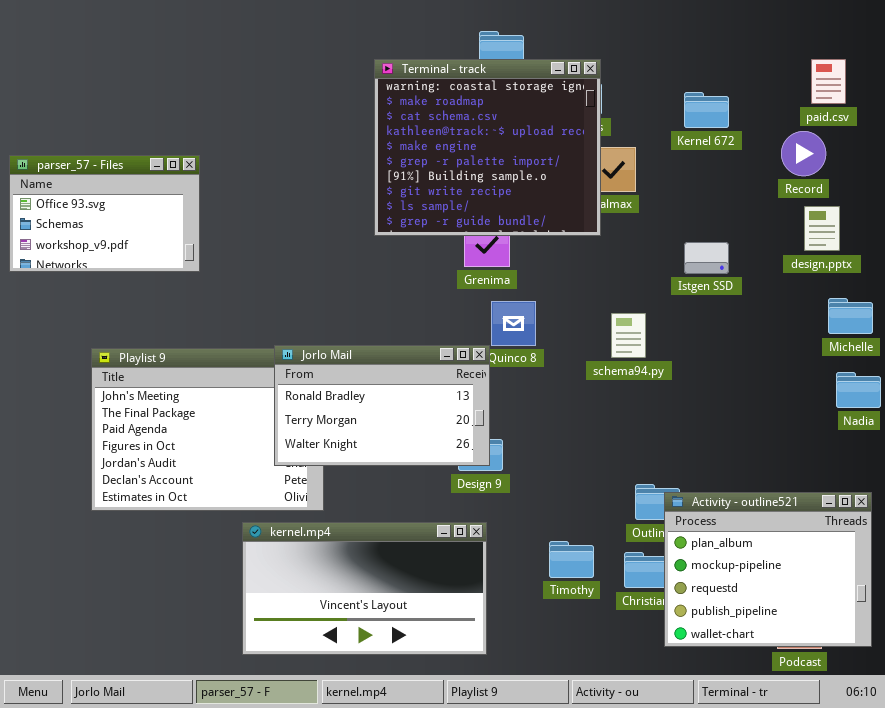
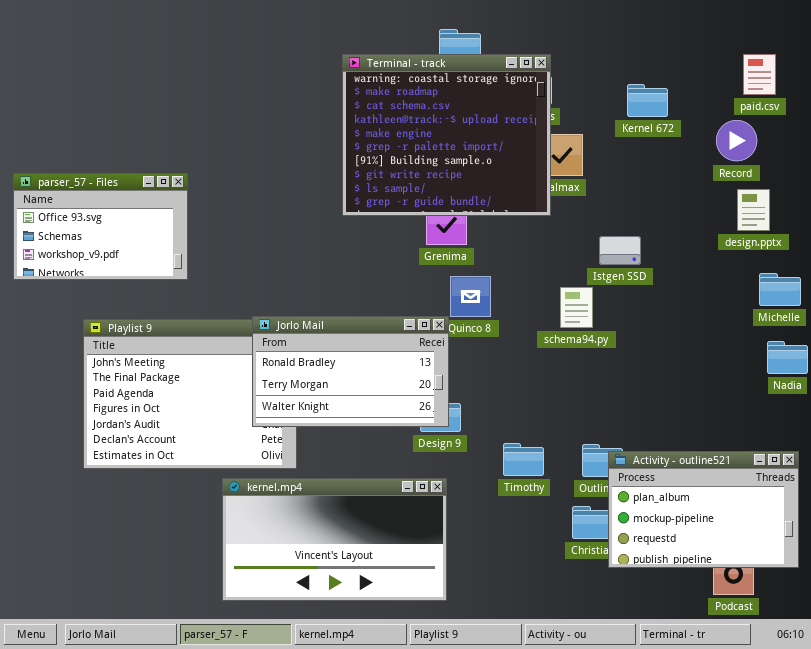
parser_57 - Files: [9,155,200,272] -> [13,173,188,280], moved
Istgen SSD: [684,242,729,274] -> [599,236,641,265], moved
Activity - outline521: [664,492,872,647] -> [608,451,799,568], resized
Timothy: [549,541,594,578] -> [503,443,544,476], moved

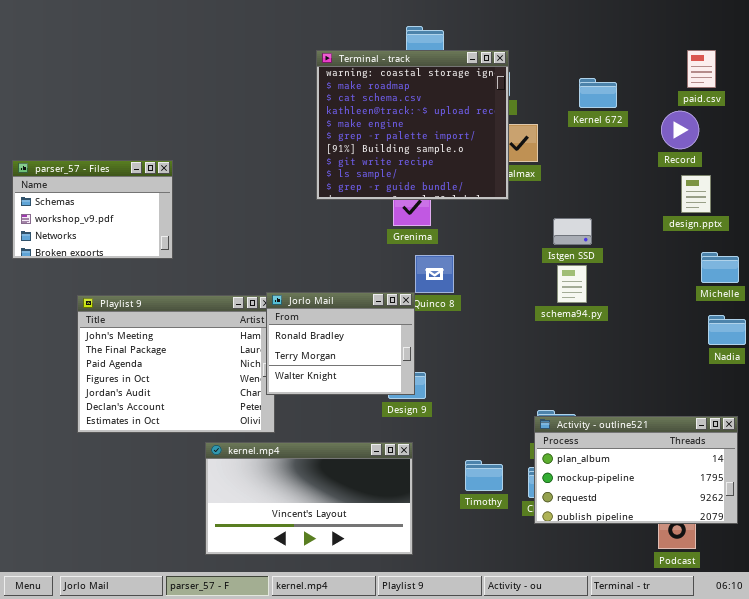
parser_57 - Files: [13,173,188,280] -> [12,160,173,259], scrolled down 1 row
schema94.py: [560,287,593,328] -> [557,265,587,303], moved
Jorlo Mail: [252,316,449,427] -> [266,292,415,395], resized
Timothy: [503,443,544,476] -> [465,460,503,491], moved
Activity - outline521: [608,451,799,568] -> [534,416,738,524], resized

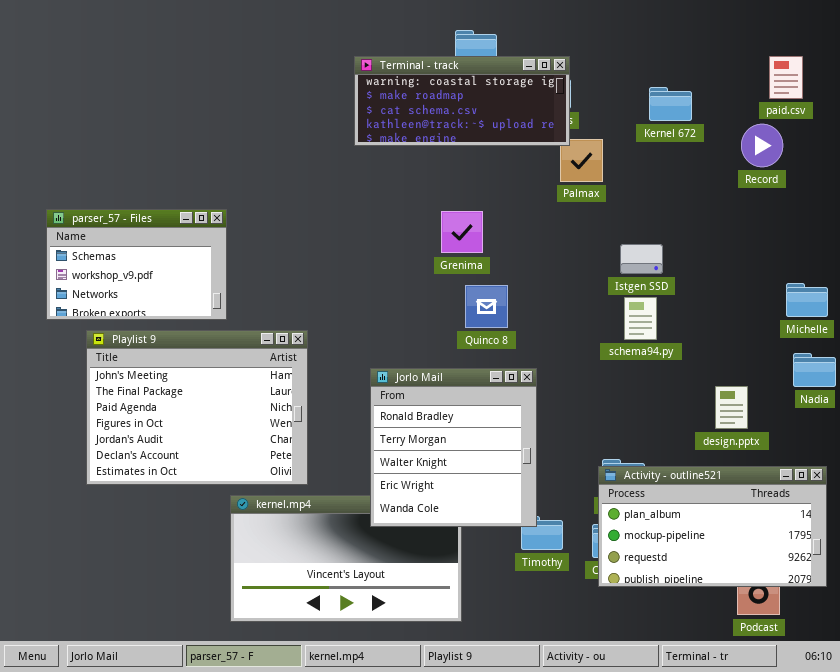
Terminal - track: [316,50,509,200] -> [354,56,570,146], resized
parser_57 - Files: [12,160,173,259] -> [46,209,227,320], moved
design.pptx: [681,175,711,213] -> [715,386,748,429], moved
Jorlo Mail: [266,292,415,395] -> [370,368,537,527], moved, resized

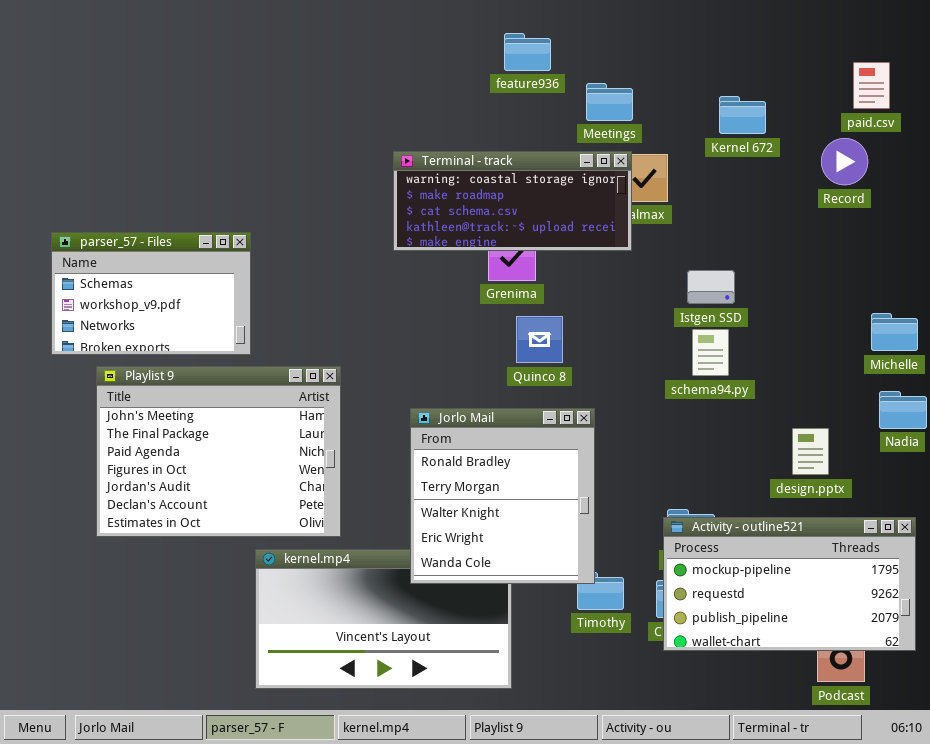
Terminal - track: [354,56,570,146] -> [393,151,632,251], moved
Activity - outline521: [598,466,827,587] -> [663,517,916,651], scrolled down 1 row

